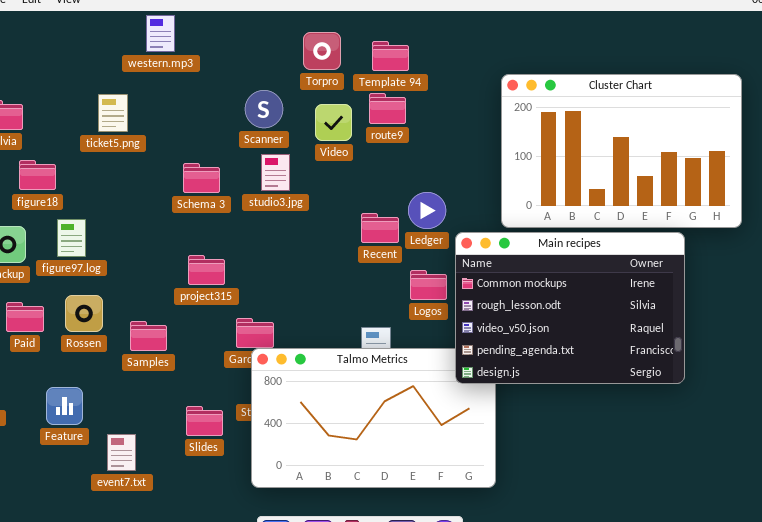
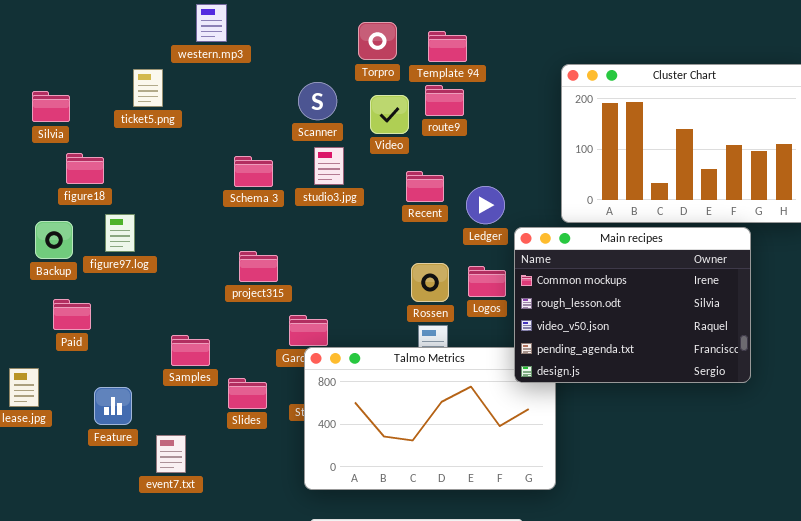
ticket5.png: [98,94,128,132] -> [133,69,163,107], moved
Recent: [361,213,399,243] -> [406,171,444,202], moved
Rossen: [65,295,103,332] -> [411,263,449,302], moved
Samples: [130,321,167,351] -> [171,335,210,366], moved
Slides: [186,406,223,436] -> [228,378,267,409], moved

